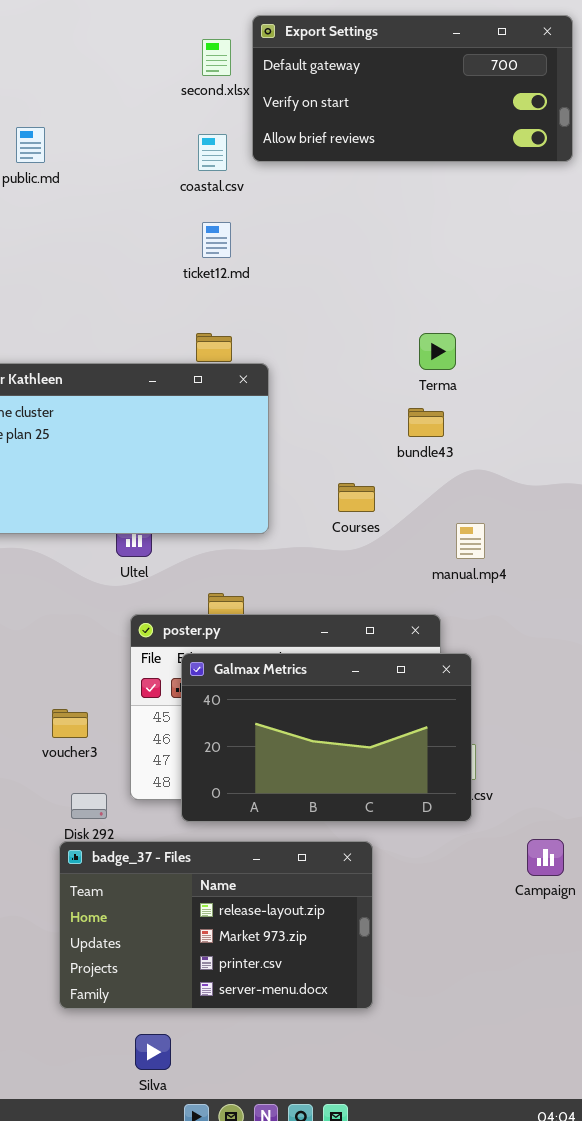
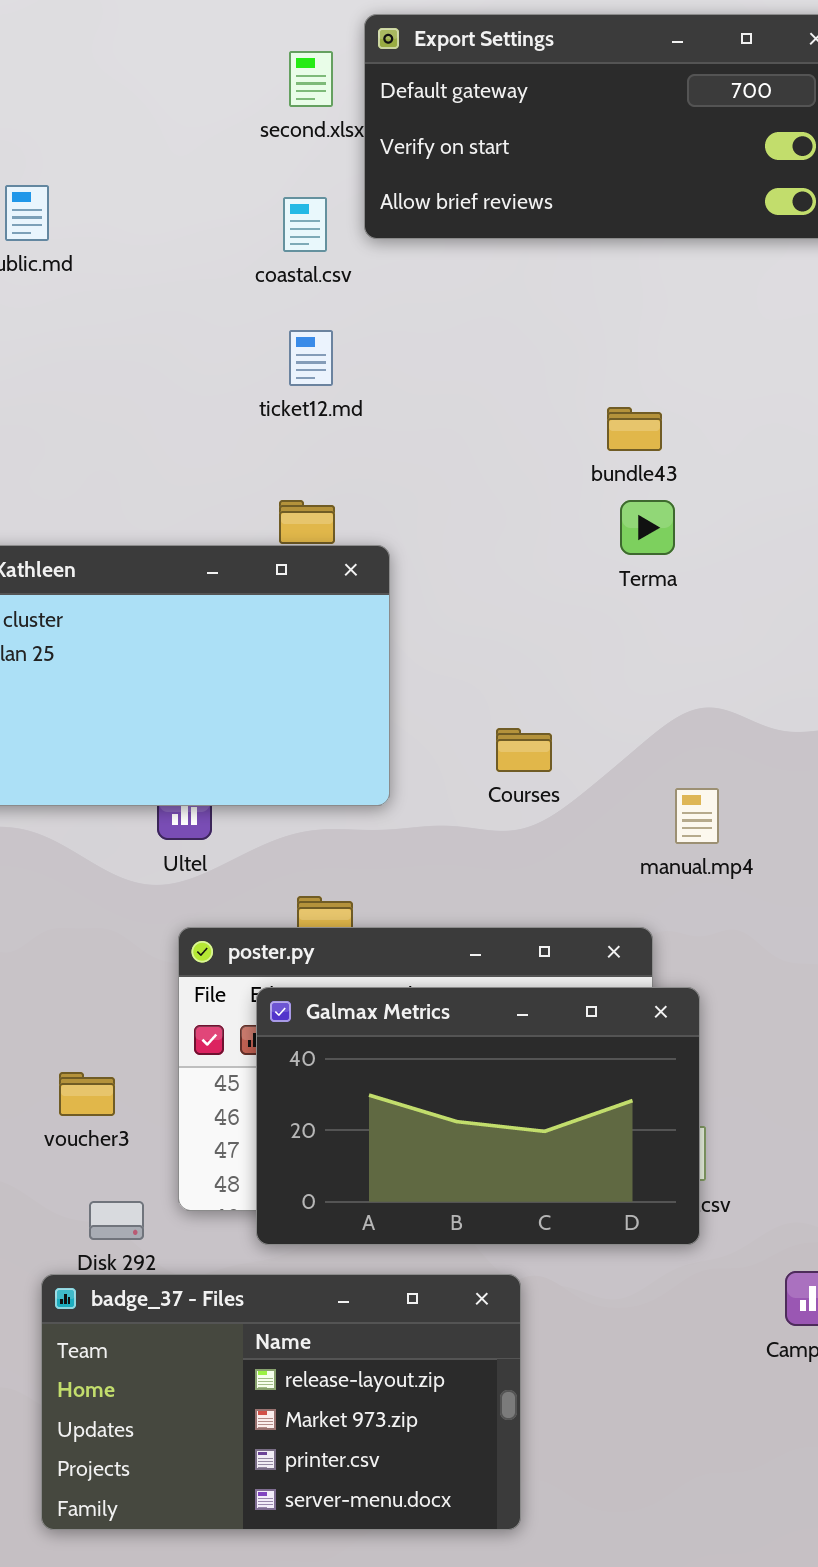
bundle43: [408,408,444,437] -> [607,407,662,451], moved
badge_37 - Files: [59,841,373,1009] -> [41,1274,521,1530], moved

